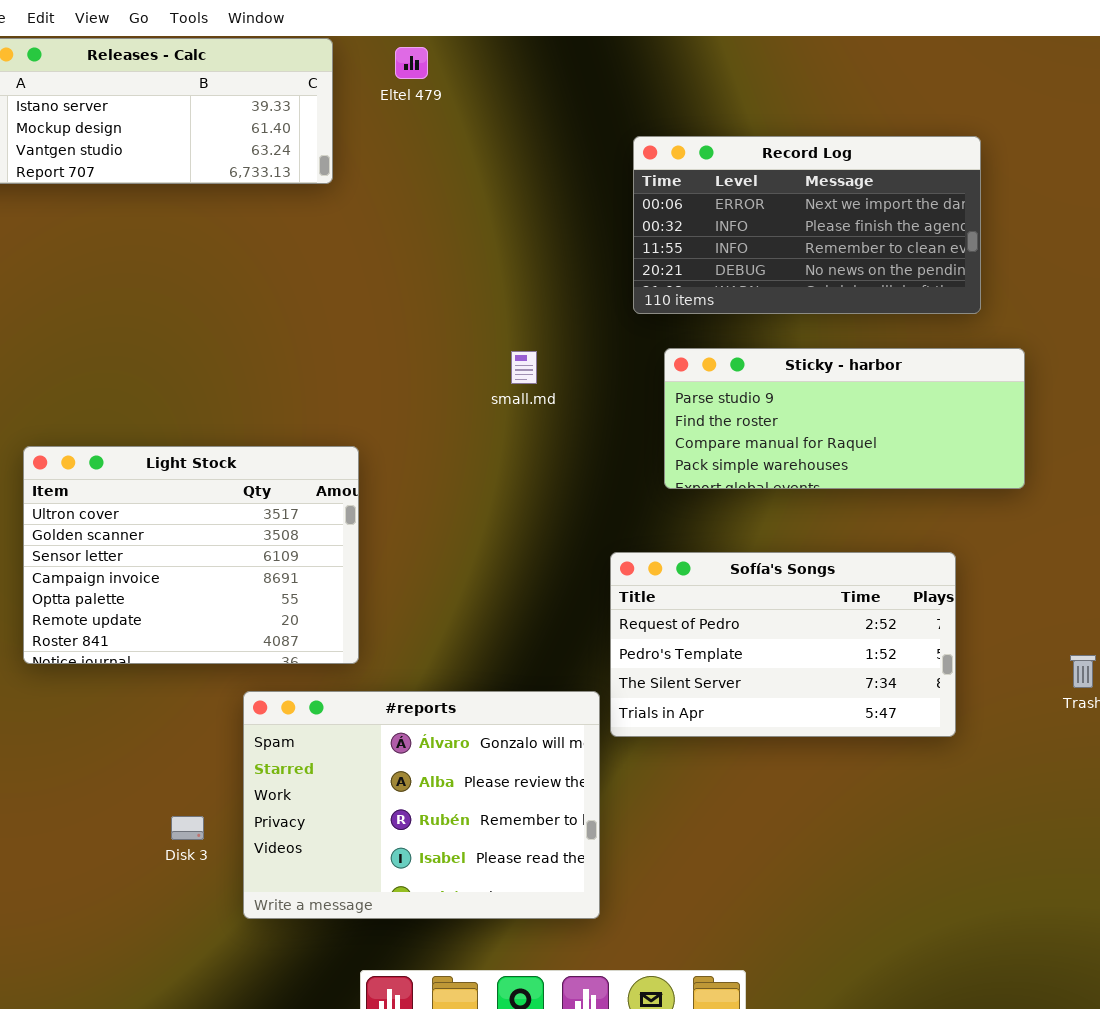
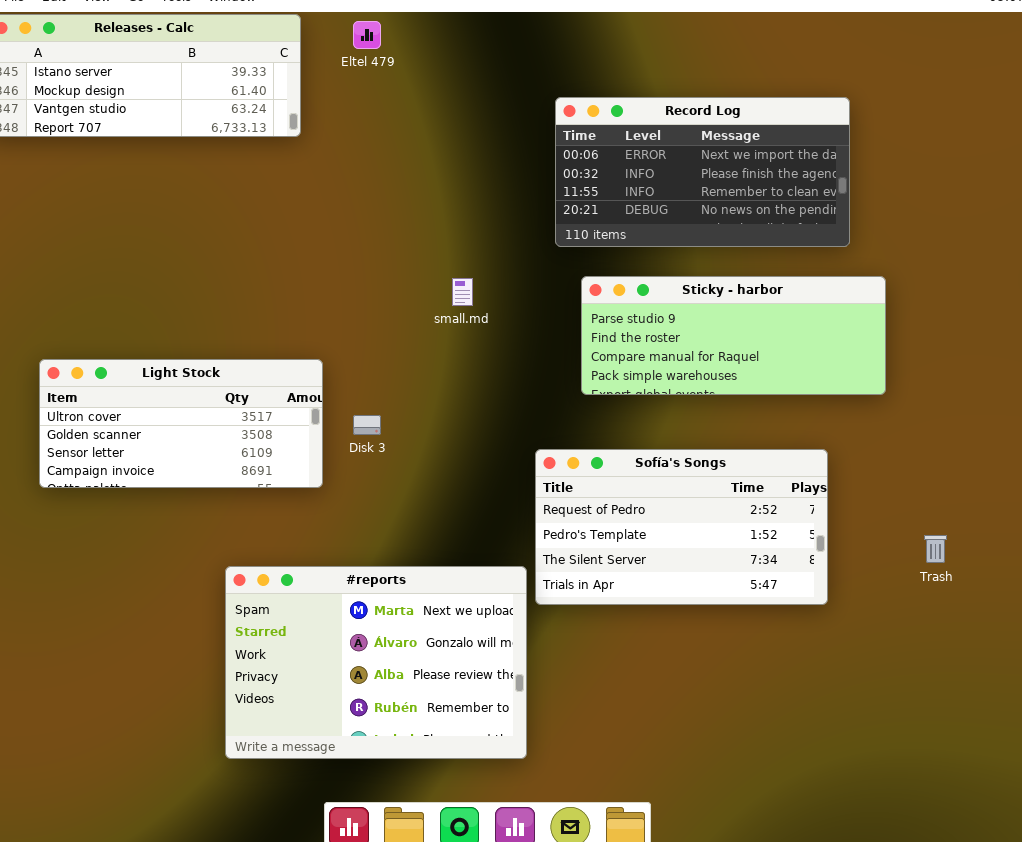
Light Stock: [23,446,359,664] -> [39,359,323,488], resized
#reports: [243,691,600,919] -> [225,566,527,759], scrolled up 1 row
Disk 3: [171,816,204,840] -> [353,415,381,435], moved

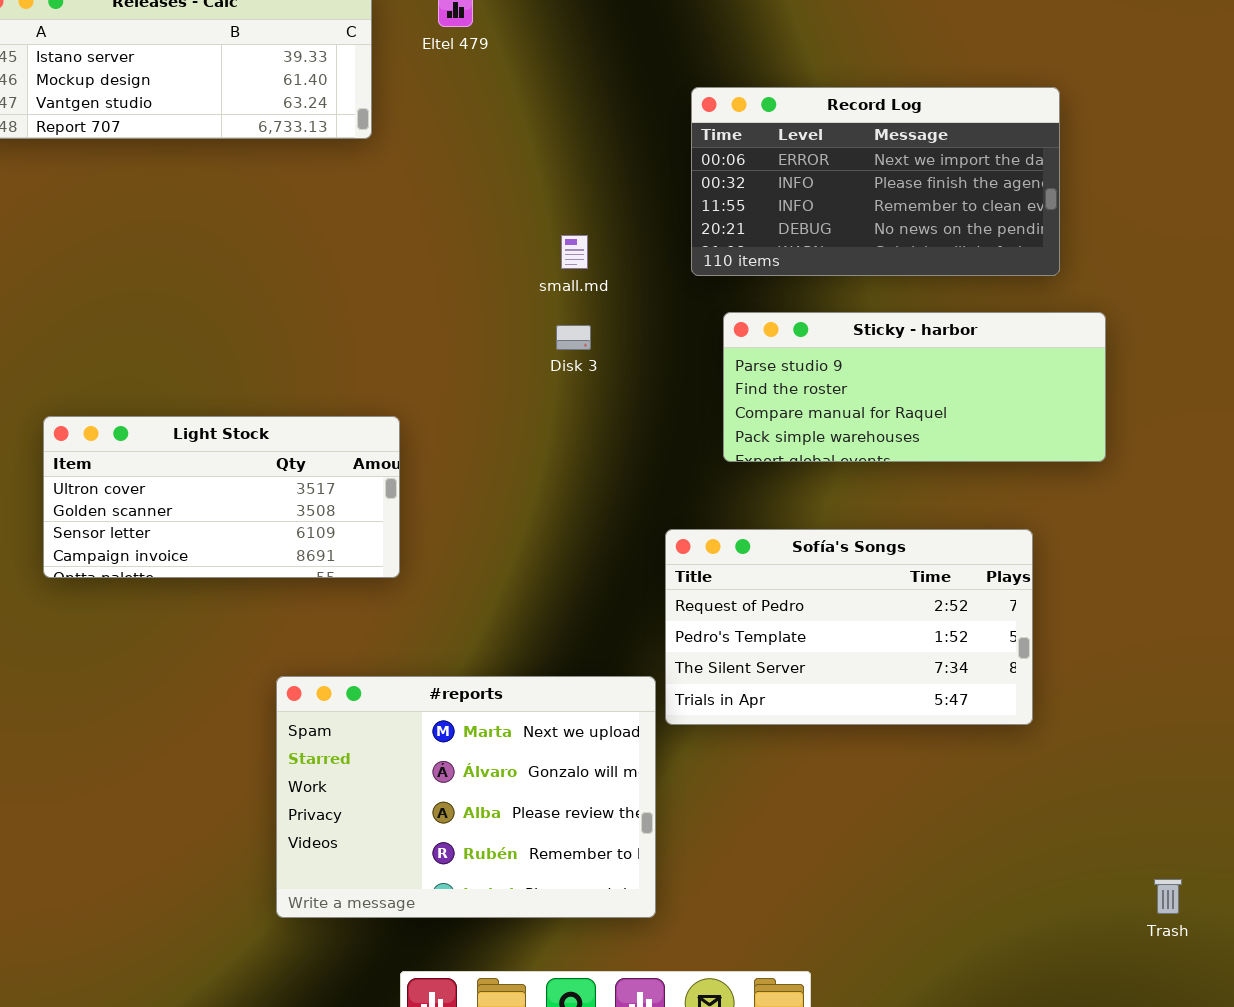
small.md: [452,278,473,306] -> [561,235,588,269], moved
Disk 3: [353,415,381,435] -> [556,325,591,350], moved
Trash: [924,535,947,563] -> [1154,879,1182,914], moved

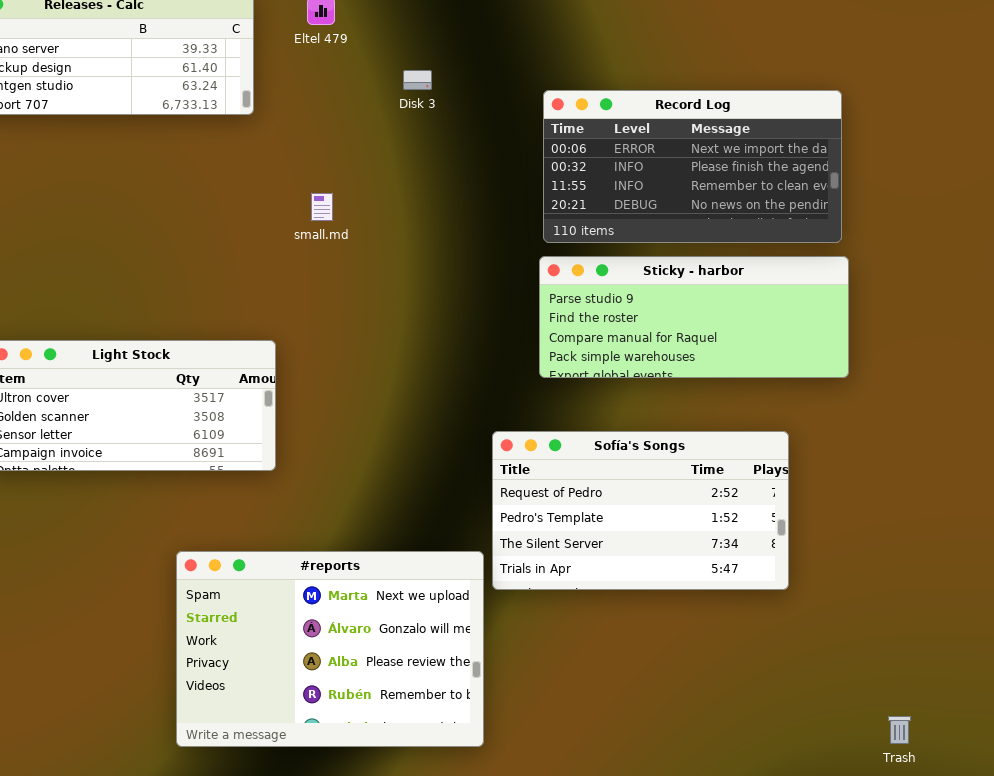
Record Log: [691,87,1060,276] -> [543,90,842,243], moved
small.md: [561,235,588,269] -> [311,193,333,221], moved
Disk 3: [556,325,591,350] -> [403,70,432,90], moved

